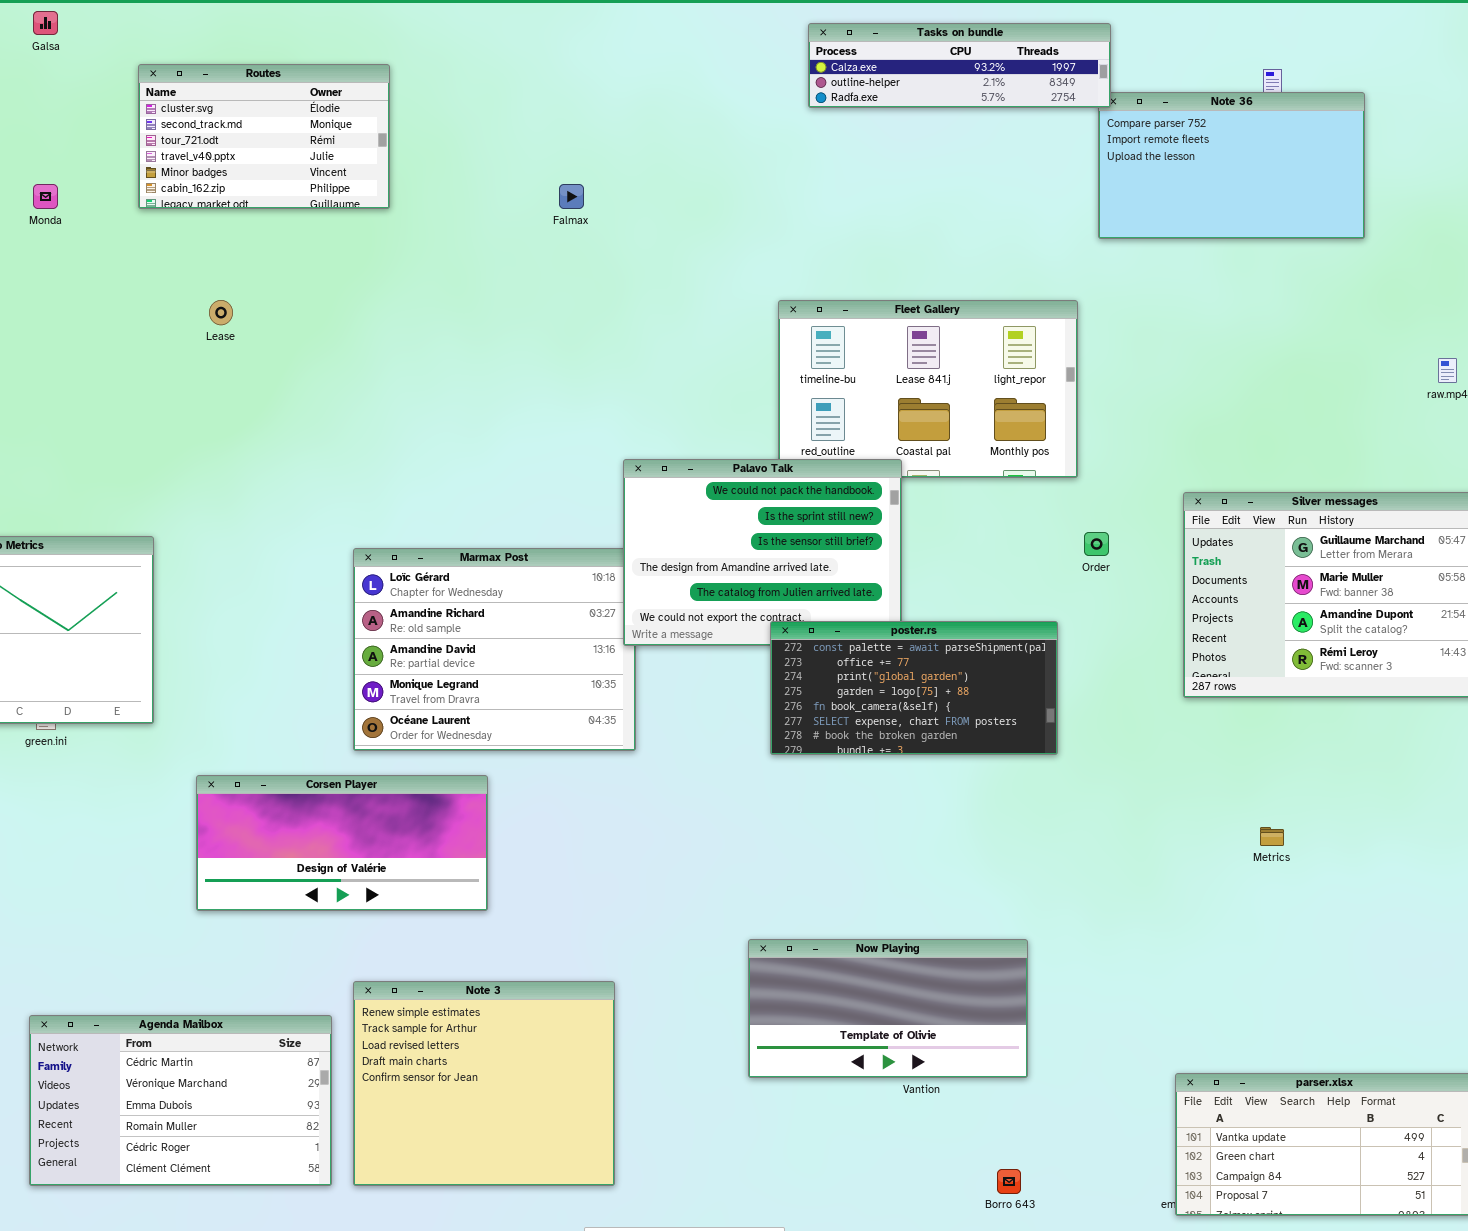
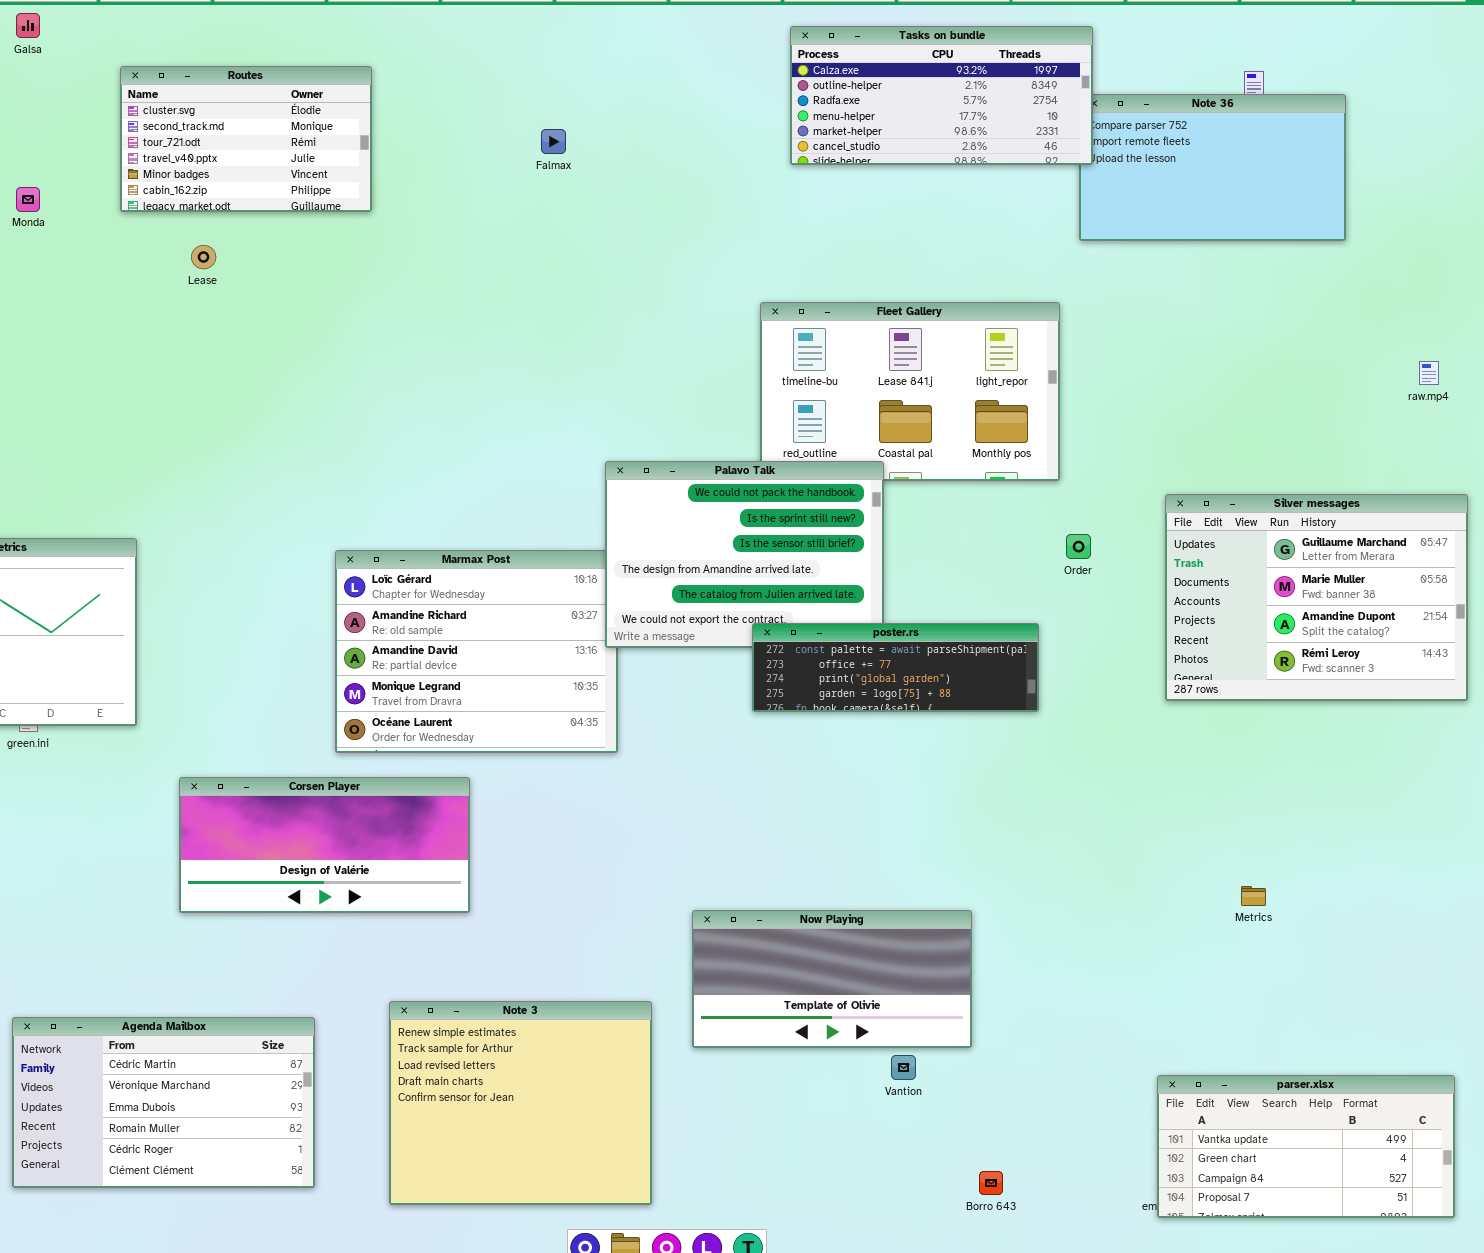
Tasks on bundle: [808,23,1111,108] -> [790,26,1093,165], resized
Falmax: [559,184,584,209] -> [541,129,566,154], moved
Lease: [209,300,233,325] -> [191,245,216,269], moved
poster.rs: [770,621,1058,755] -> [752,623,1039,712], resized
Metrics: [1260,827,1284,846] -> [1241,886,1266,906], moved
Now Playing: [748,939,1028,1078] -> [692,910,972,1048], moved
Note 3: [353,981,615,1186] -> [389,1001,652,1205], moved

